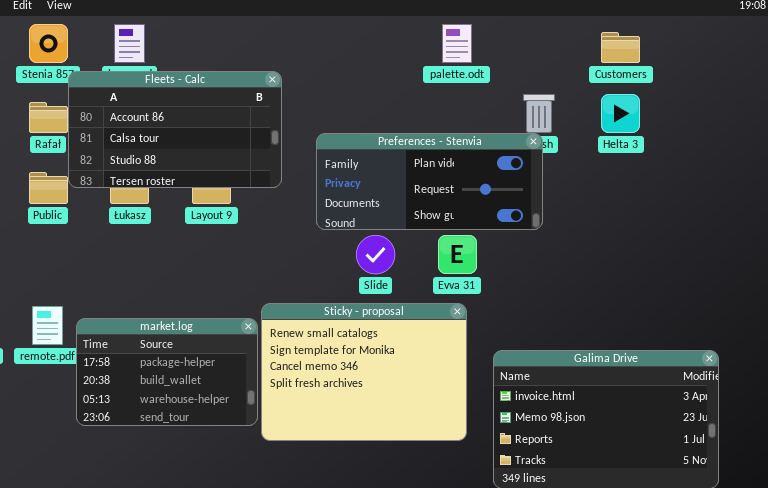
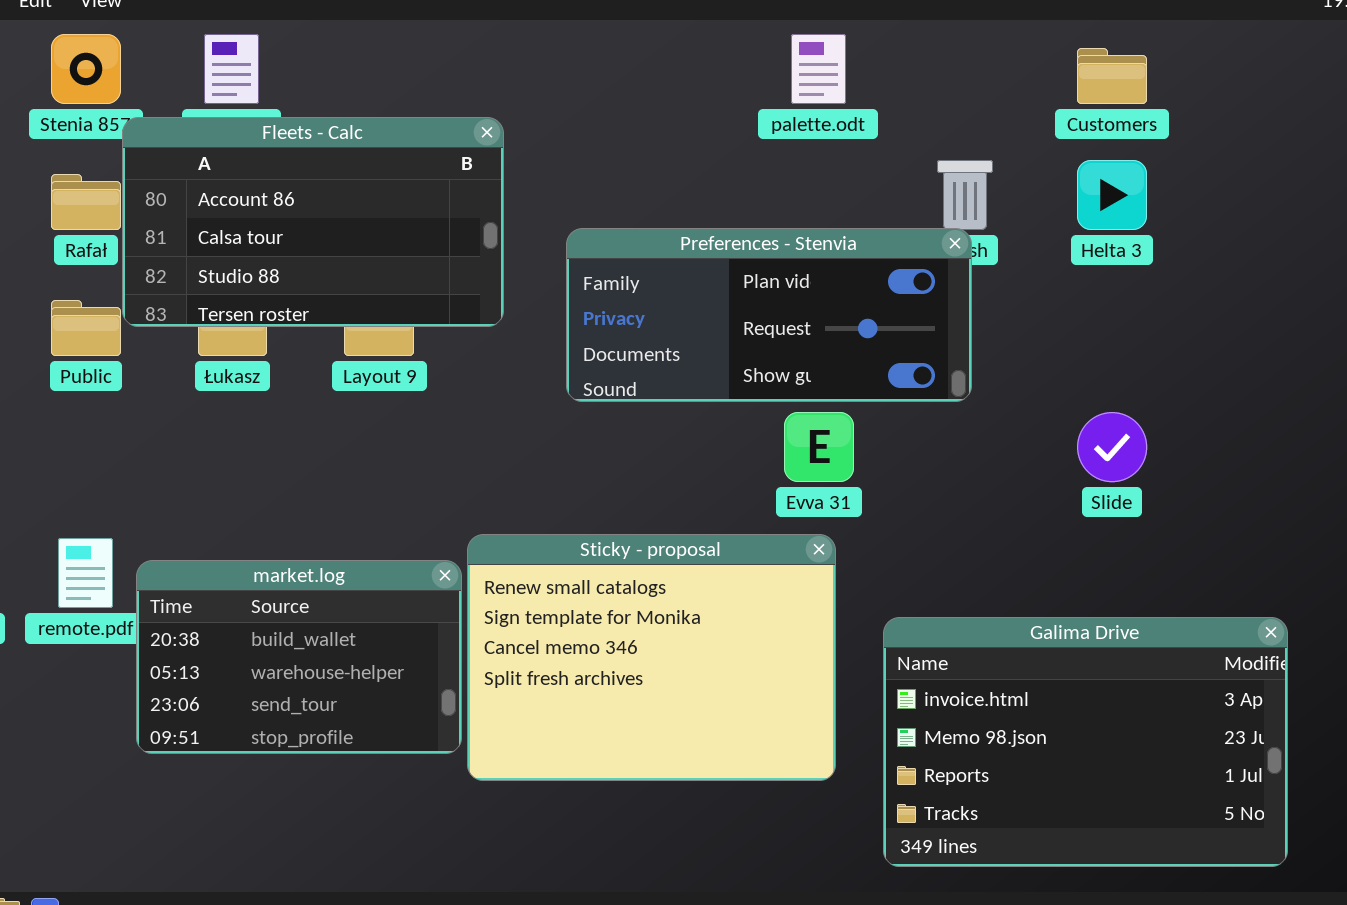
Slide: [356,235,395,274] -> [1077,412,1147,482], moved
market.log: [76,318,258,426] -> [136,560,462,754], scrolled down 1 row

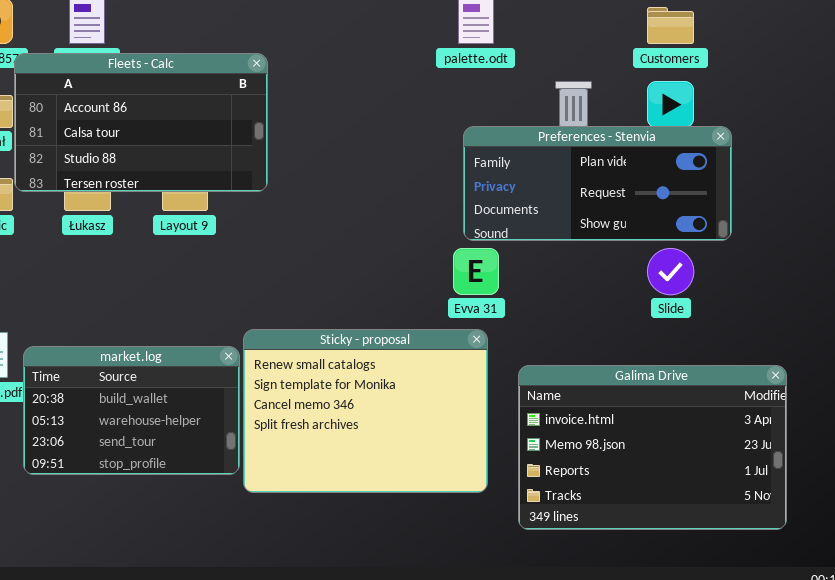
Preferences - Stenvia: [566,228,972,402] -> [463,126,732,241], moved
Galima Drive: [883,617,1288,867] -> [518,365,787,530], moved

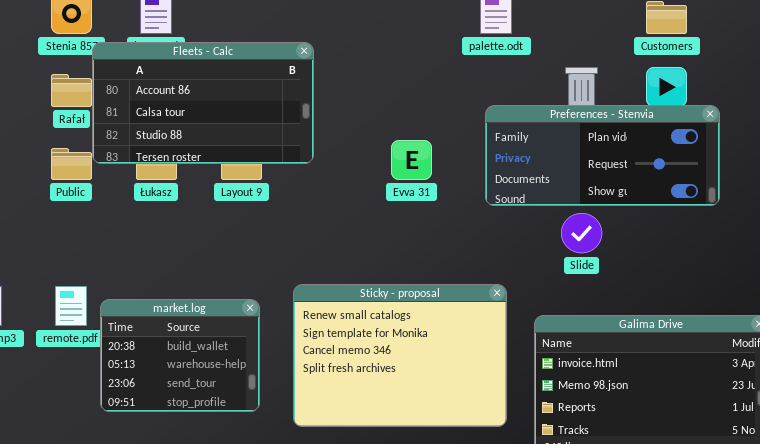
Evva 31: [453,248,499,295] -> [391,140,432,180], moved
Slide: [647,248,694,295] -> [561,213,602,253], moved
market.log: [23,346,240,475] -> [100,299,260,412], resized

